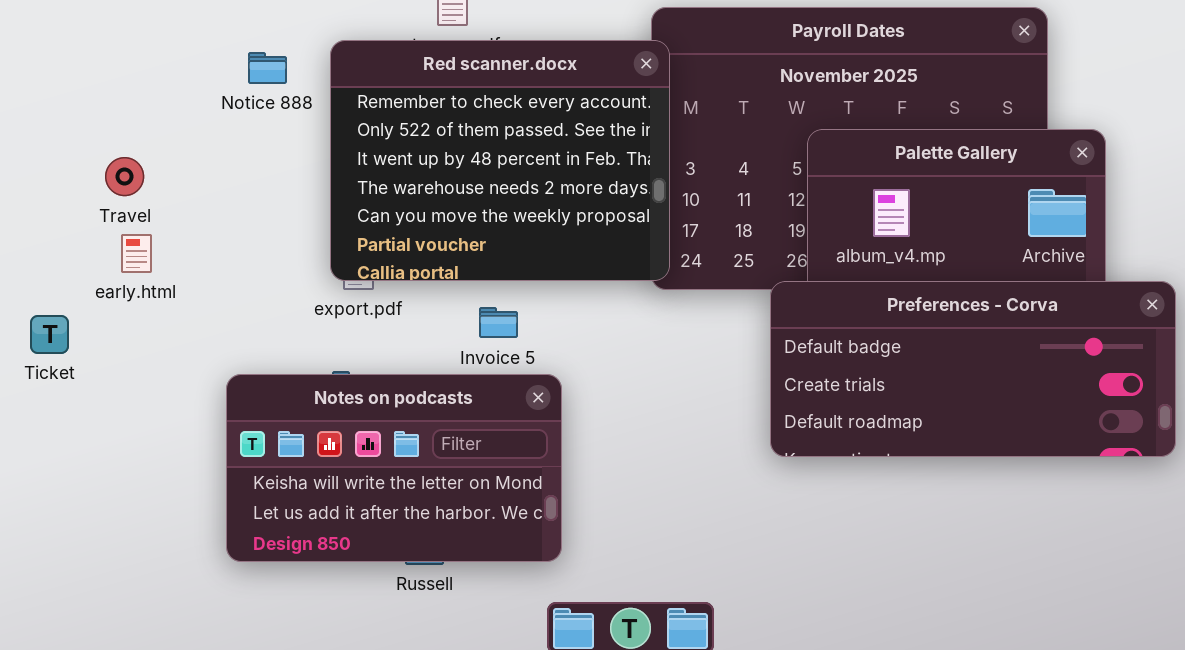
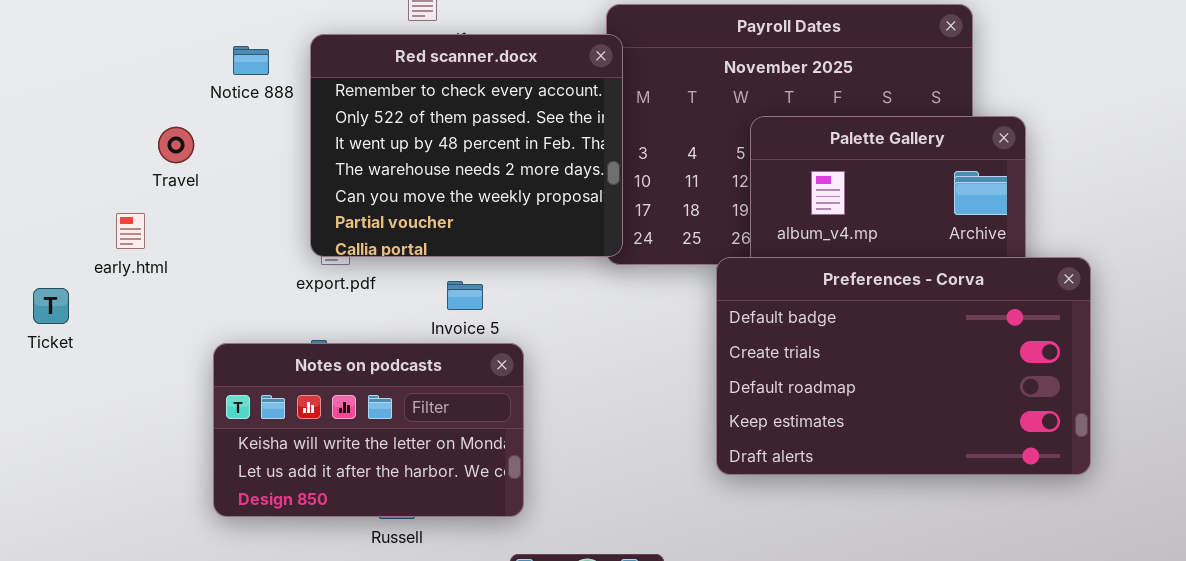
Travel: [105,157,144,196] -> [158,127,194,163], moved
Preferences - Corva: [770,281,1176,457] -> [716,257,1091,475], resized

